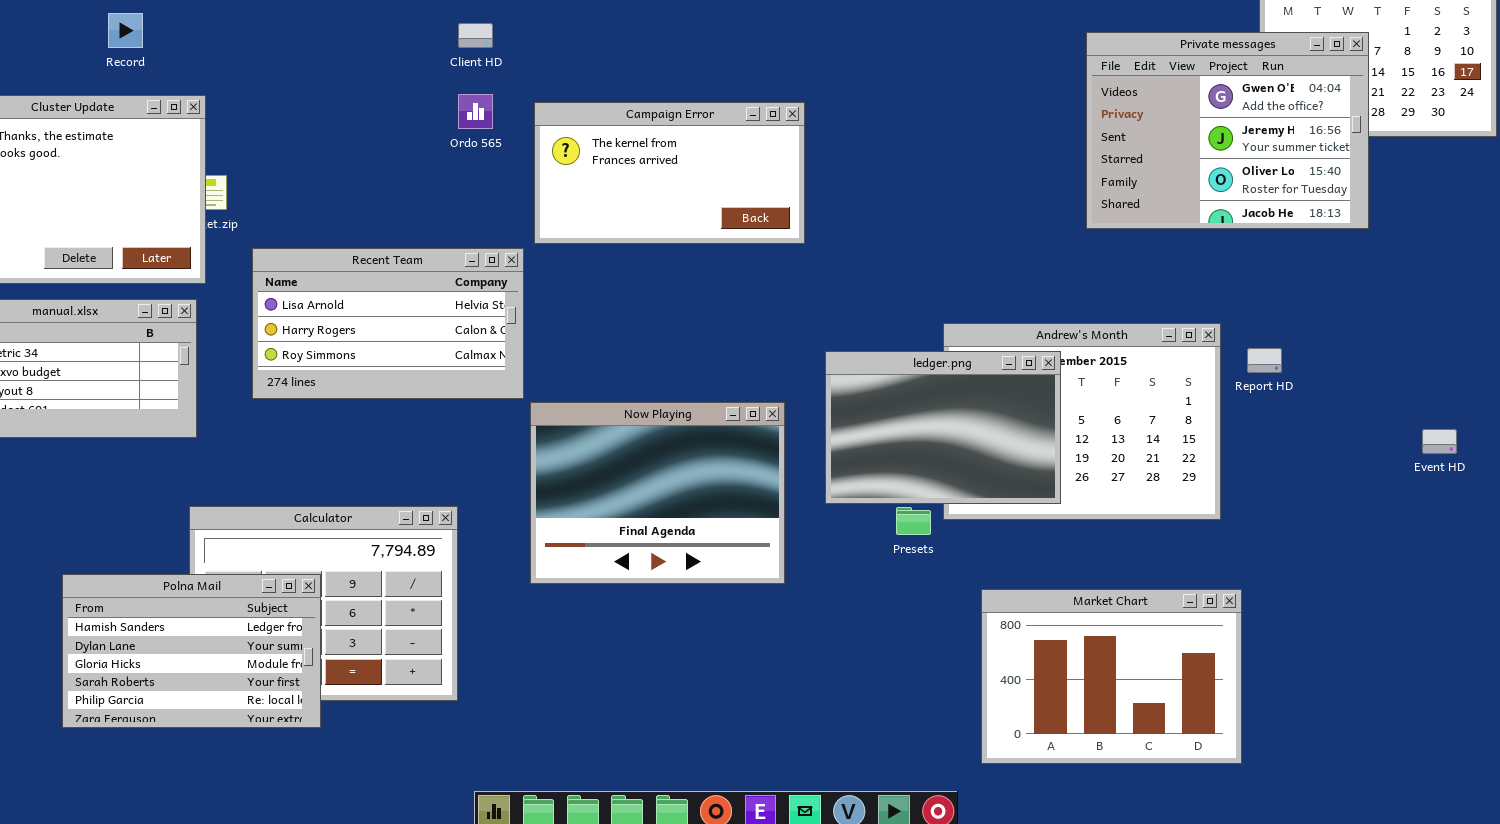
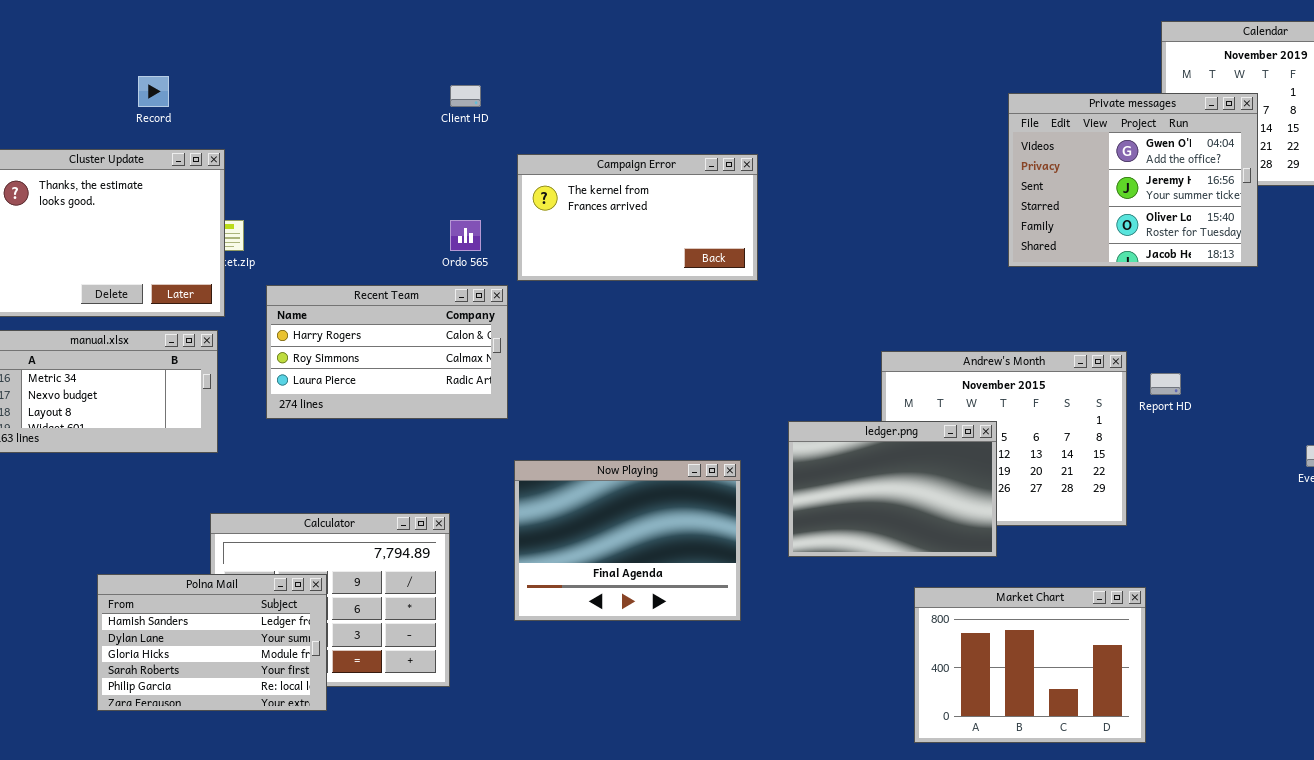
Ordo 565: [458,94,493,129] -> [450,220,481,251], moved
Recent Team: [252,248,524,399] -> [266,285,508,419], scrolled down 1 row
ledger.png: [825,351,1061,504] -> [788,421,997,557], moved
Now Playing: [530,402,785,584] -> [514,460,741,621], moved

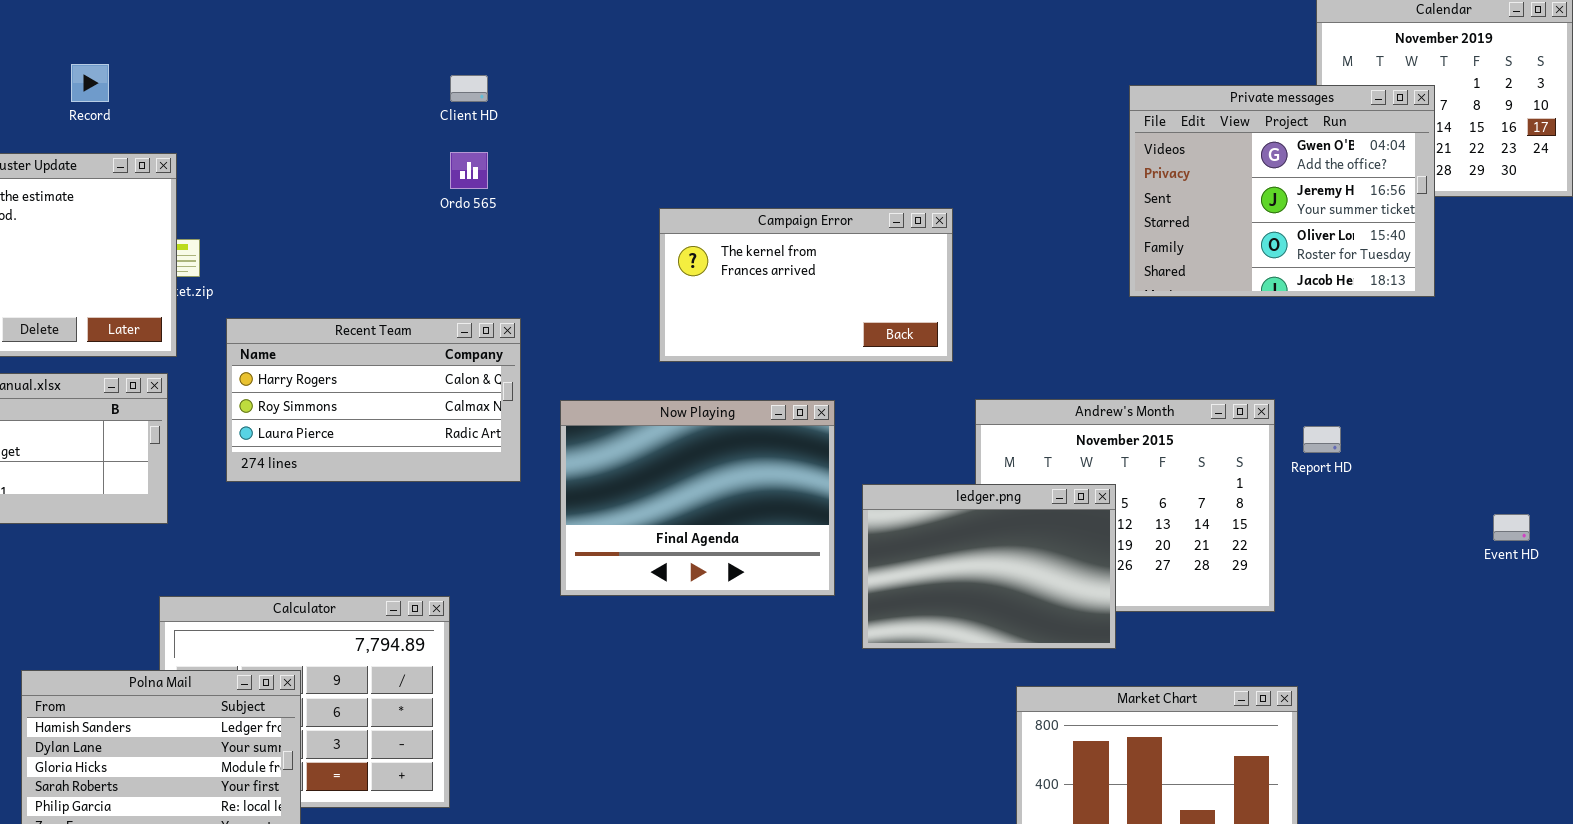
Campaign Error: [517,154,758,281] -> [659,208,953,362], moved
Ordo 565: [450,220,481,251] -> [450,152,488,189], moved
Now Playing: [514,460,741,621] -> [560,400,835,596], moved

